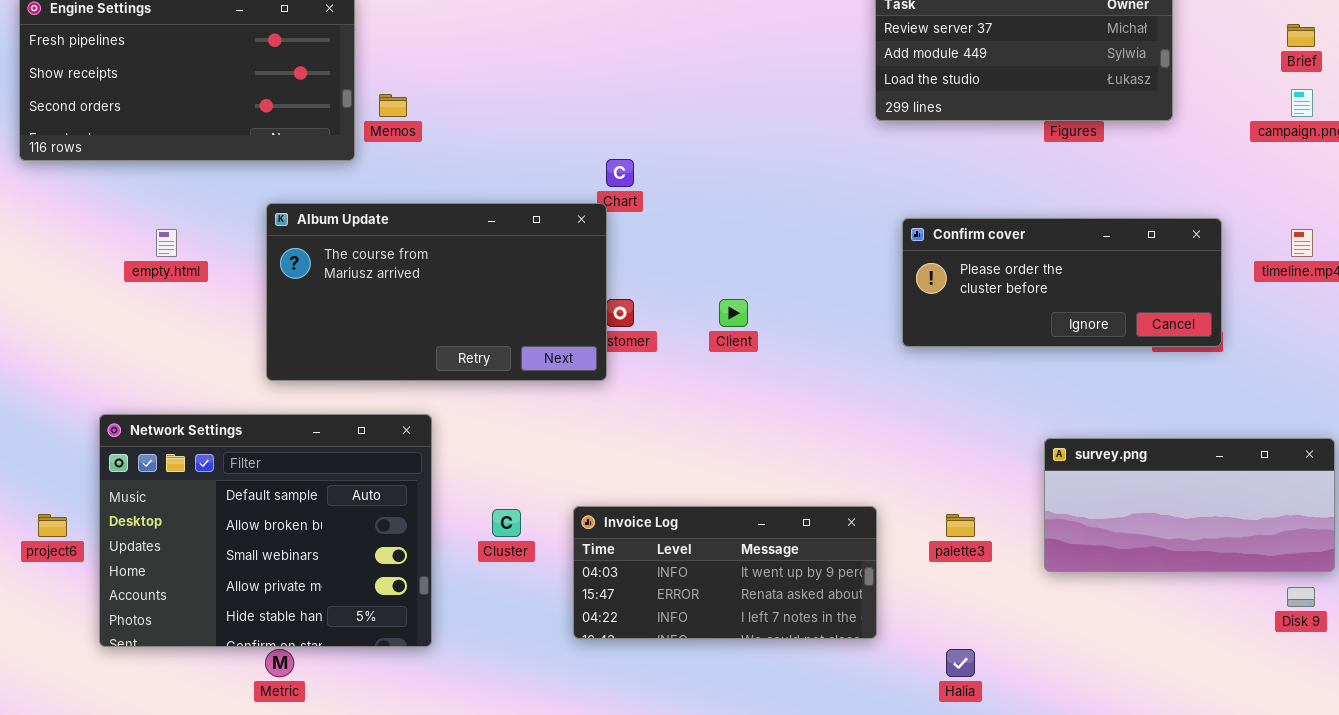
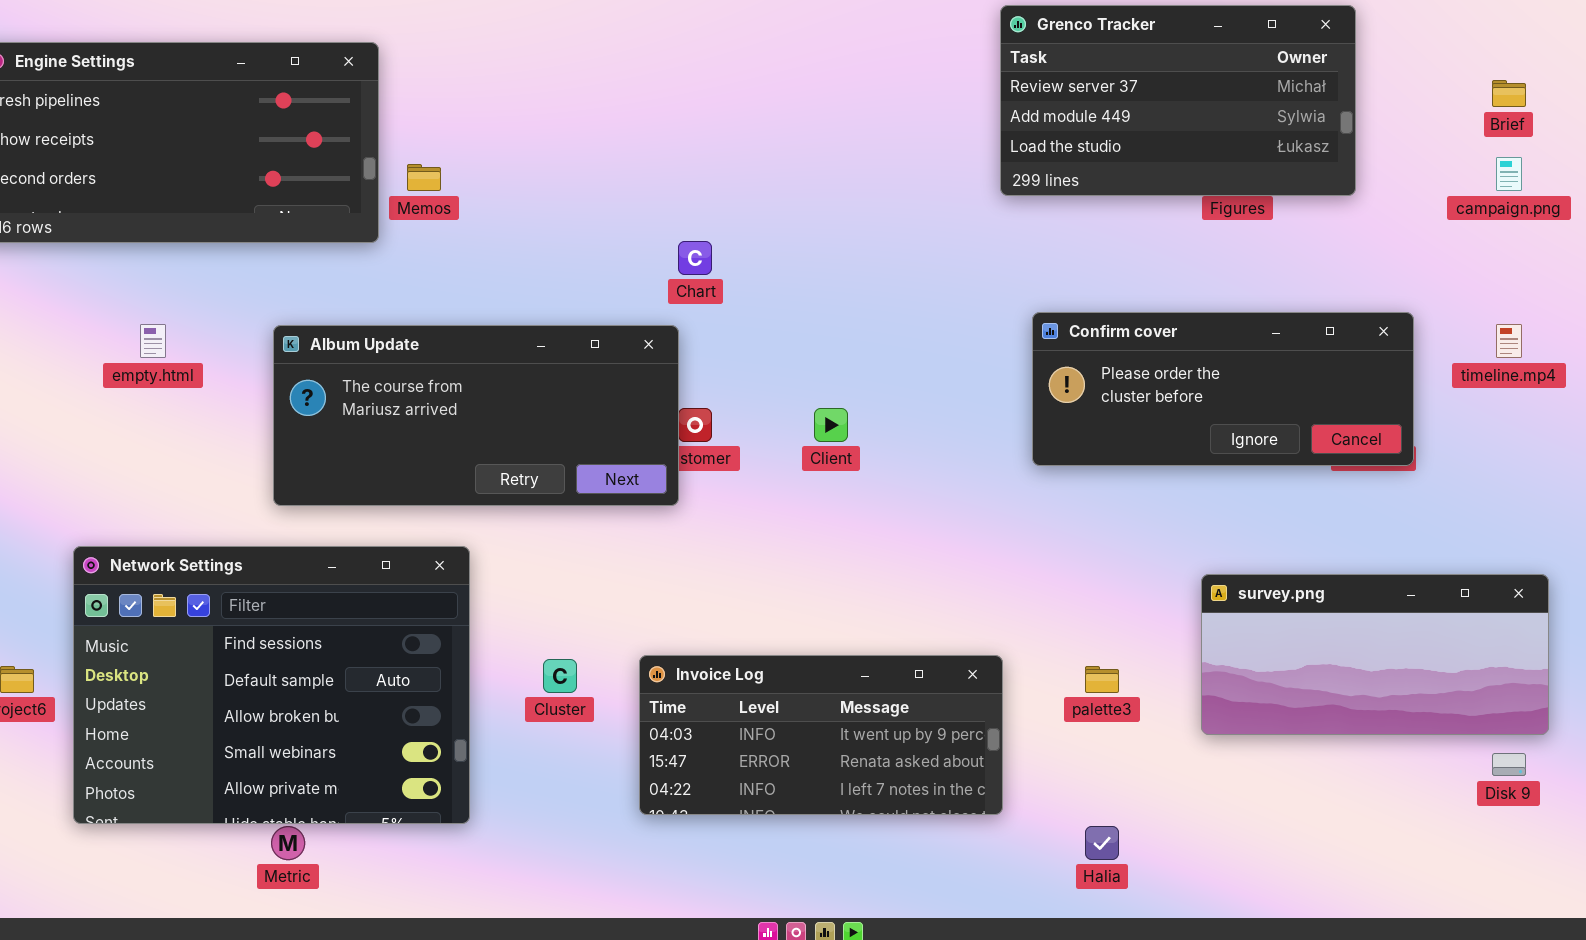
Album Update: [266,203,607,381] -> [273,325,679,506], resized
Network Settings: [99,414,432,647] -> [73,546,470,824], scrolled up 1 row

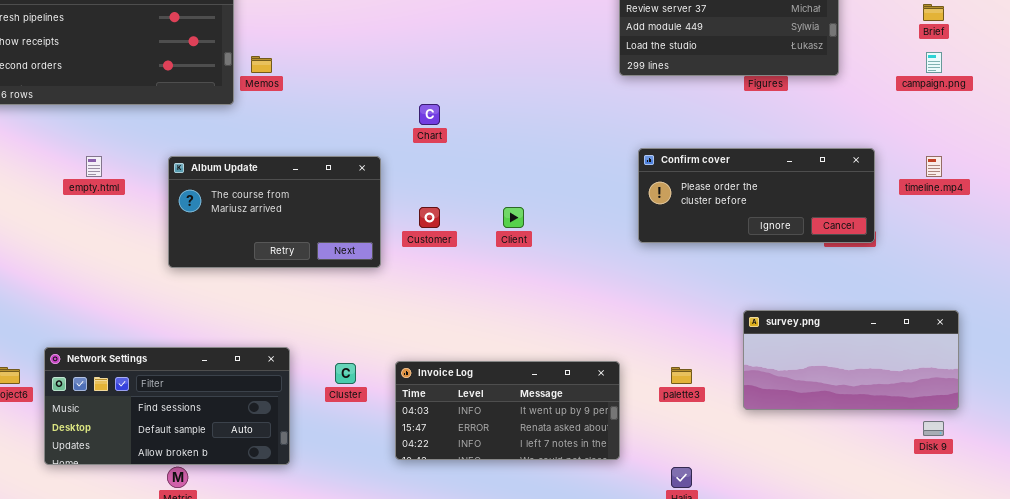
Album Update: [273,325,679,506] -> [168,156,381,268], resized
Network Settings: [73,546,470,824] -> [44,347,290,465], resized

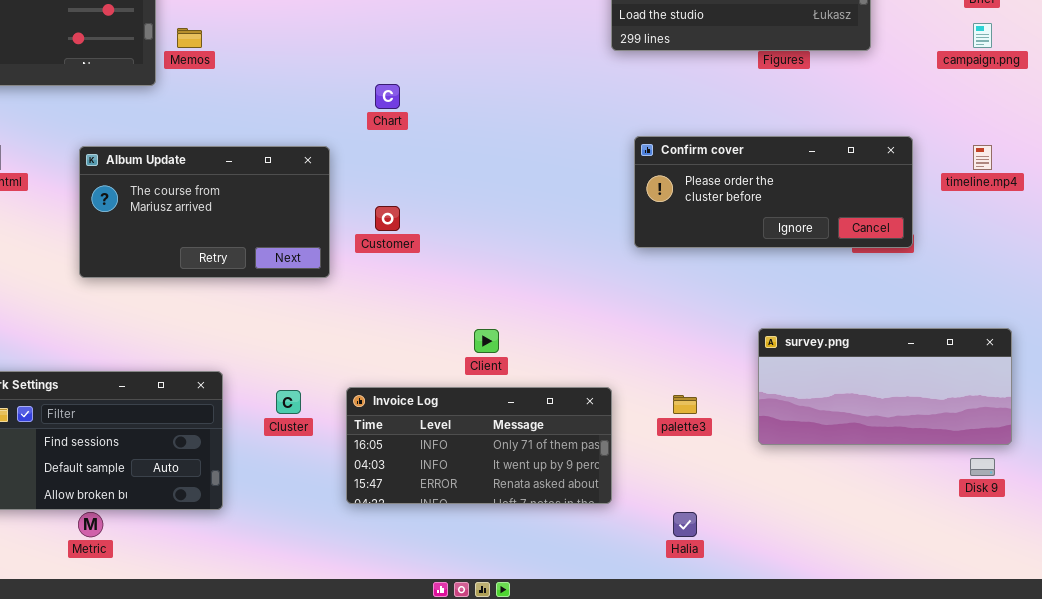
Client: [503,207,524,228] -> [474,329,499,353], moved
Invoice Log: [395,361,620,460] -> [346,387,612,504], scrolled up 1 row

